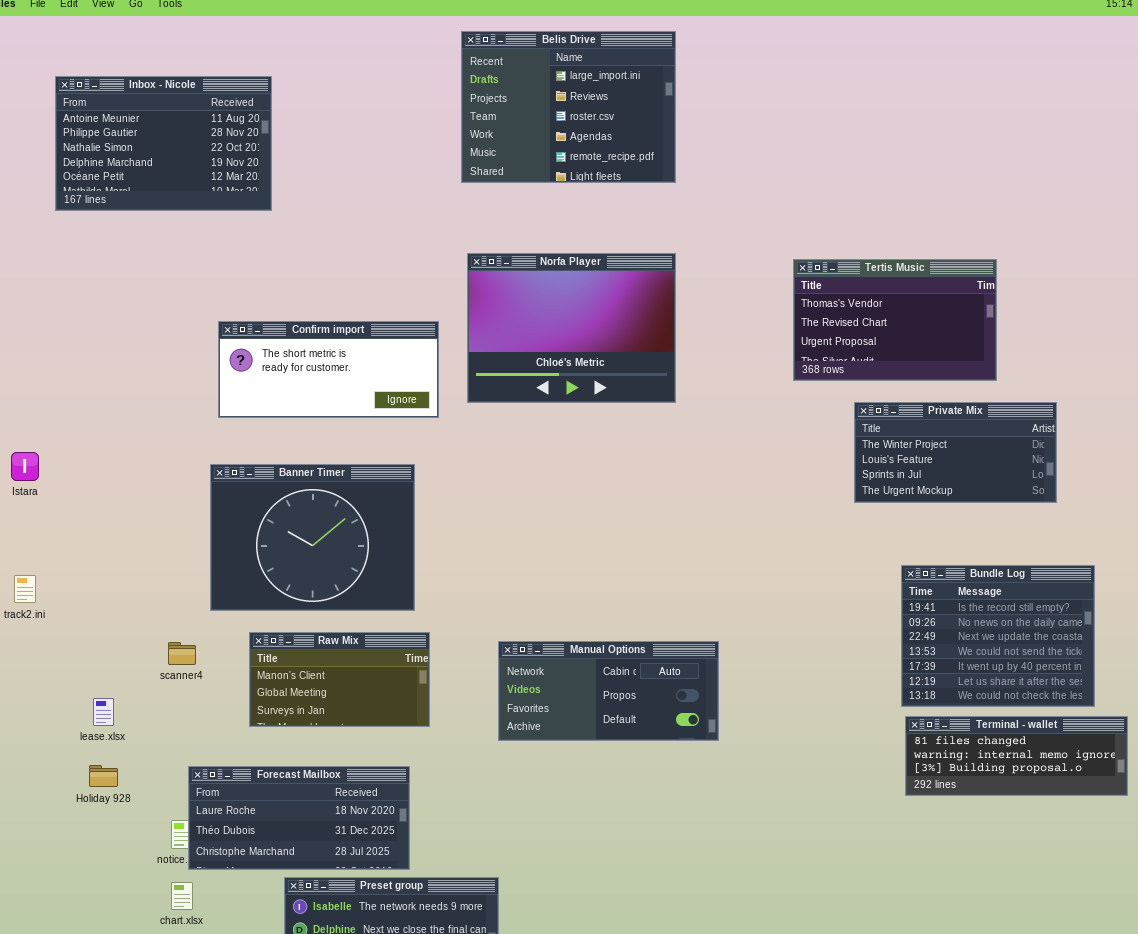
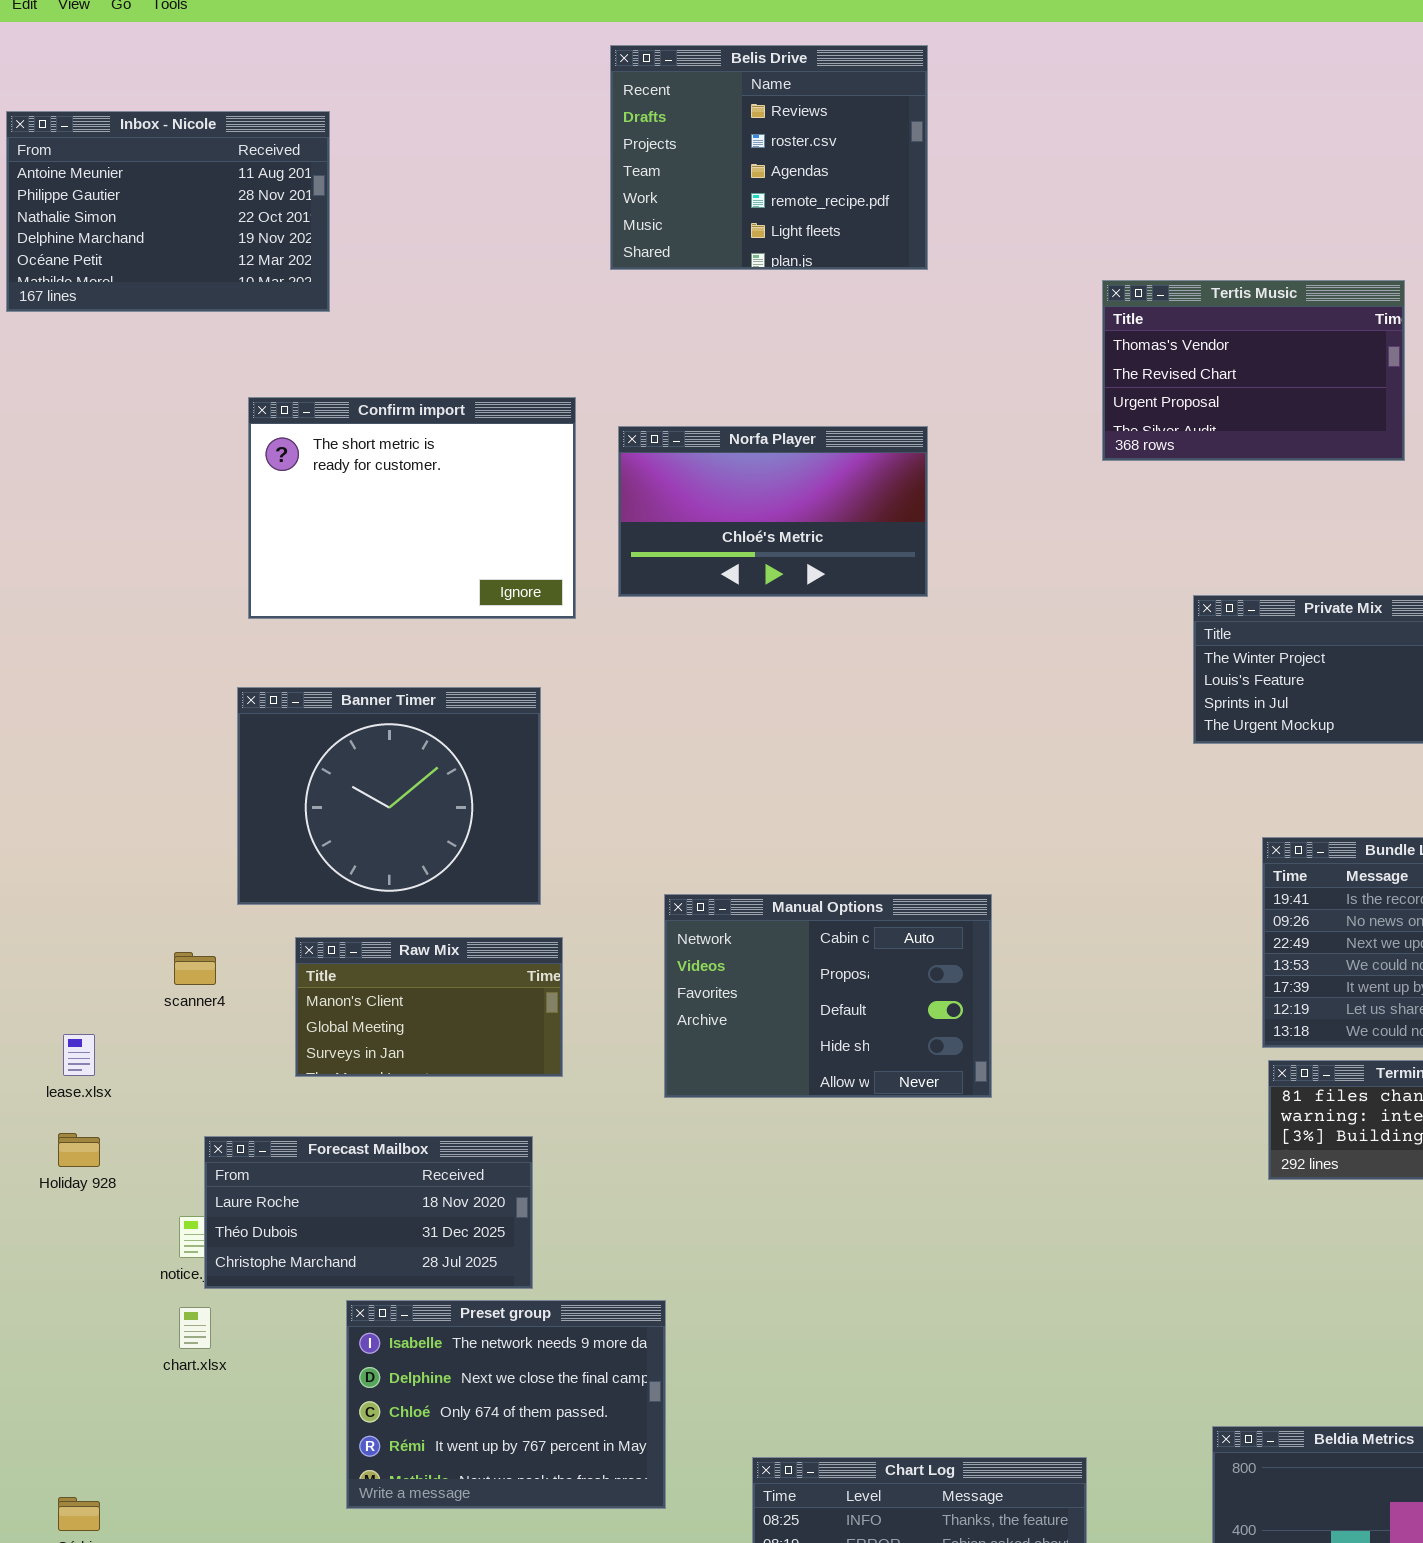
Belis Drive: [461,31,676,183] -> [610,45,928,270], scrolled down 1 row
Norfa Player: [467,253,676,403] -> [618,426,928,597], resized
Tertis Music: [793,259,997,381] -> [1102,280,1405,461], moved
Confirm import: [218,321,439,418] -> [248,397,576,619], resized
Manual Options: [498,641,719,741] -> [664,894,992,1098], resized

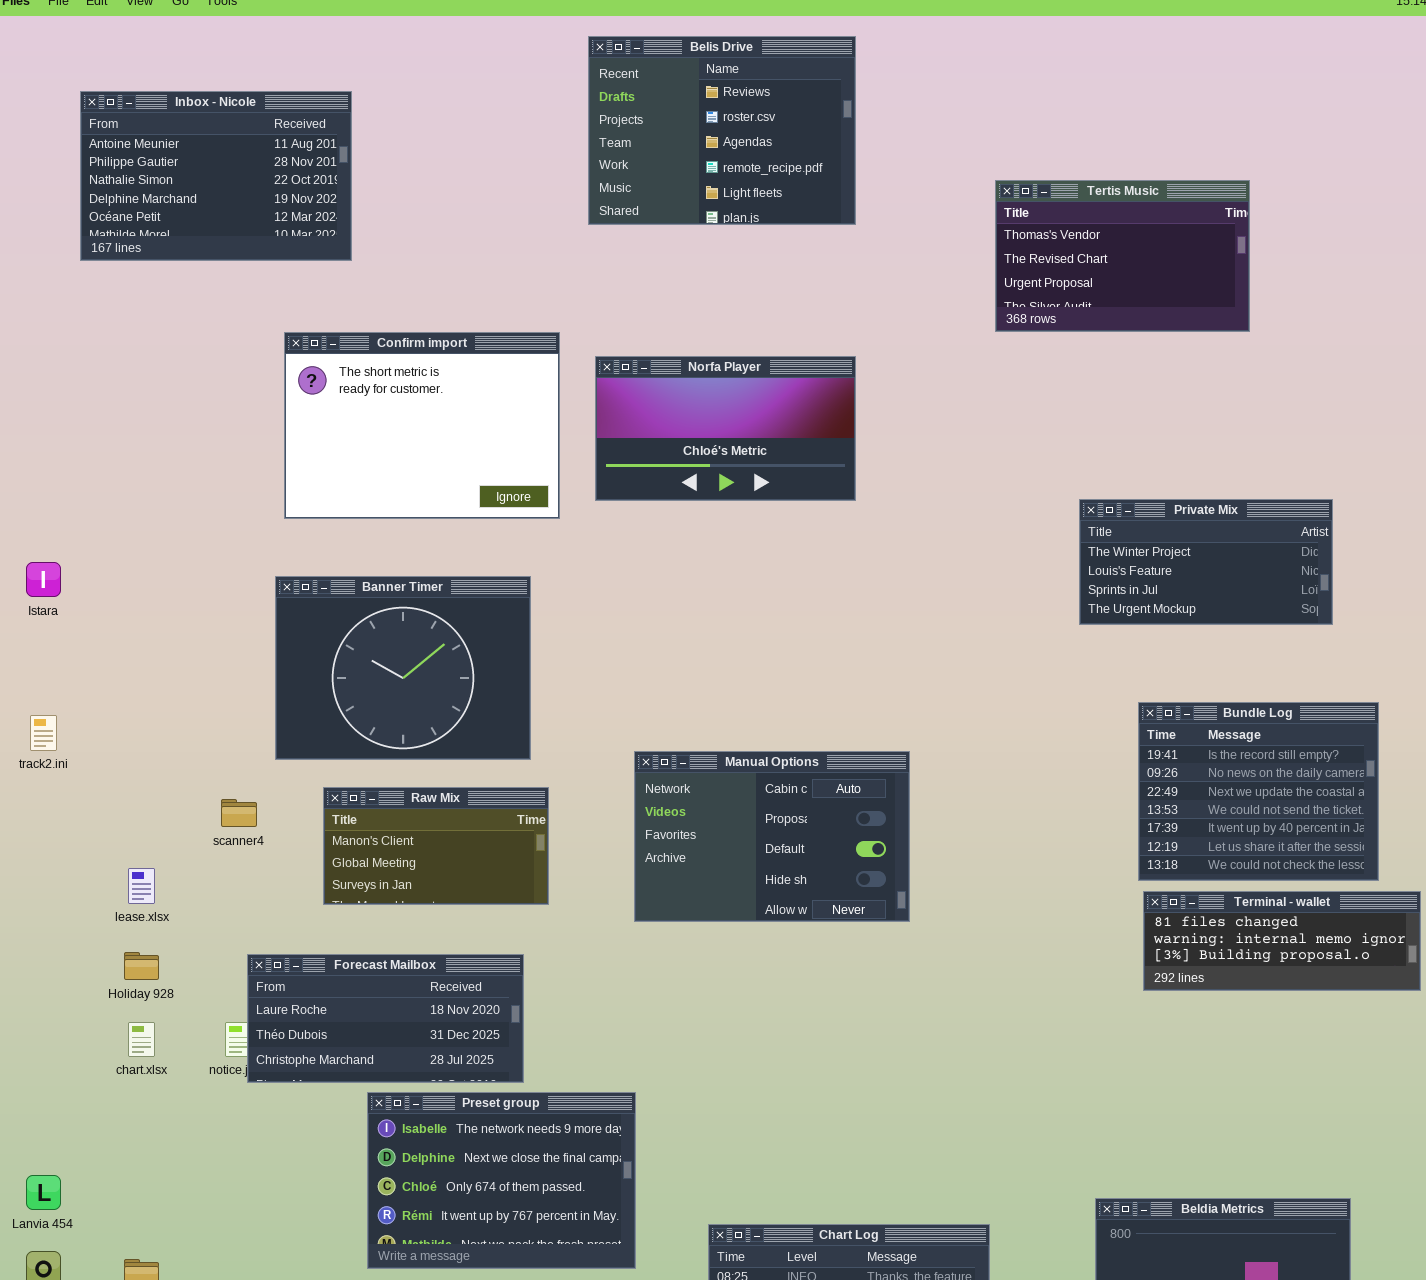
Tertis Music: [1102,280,1405,461] -> [995,180,1250,332], moved
chart.xlsx: [179,1307,211,1349] -> [128,1022,155,1057], moved

